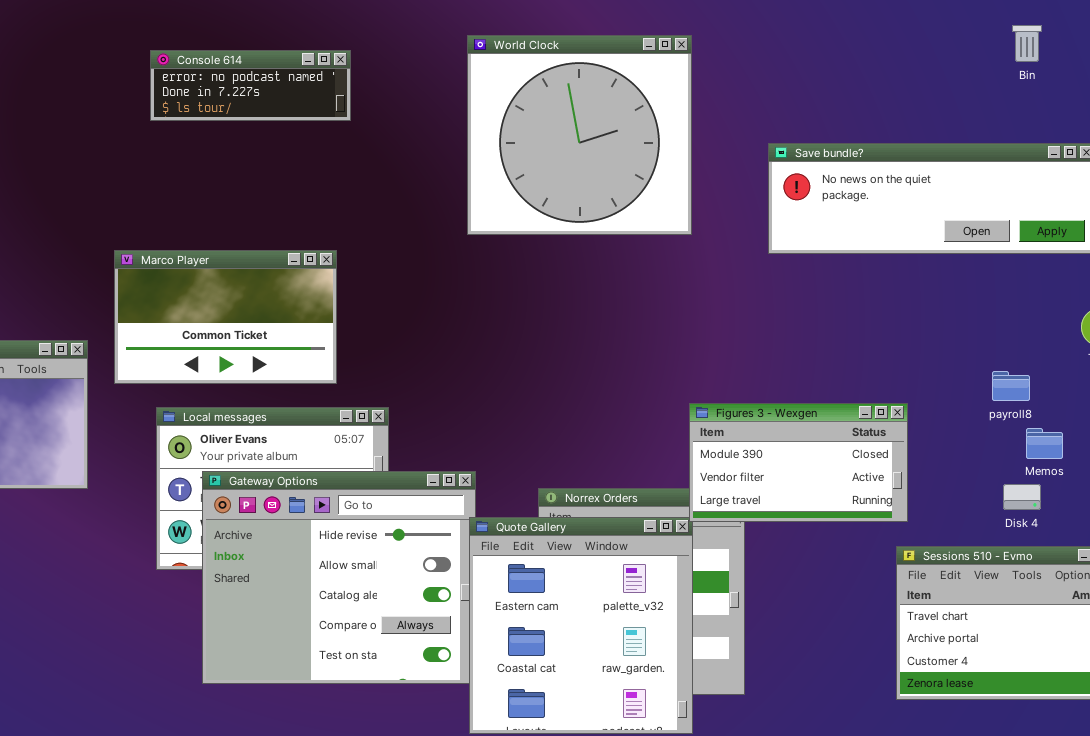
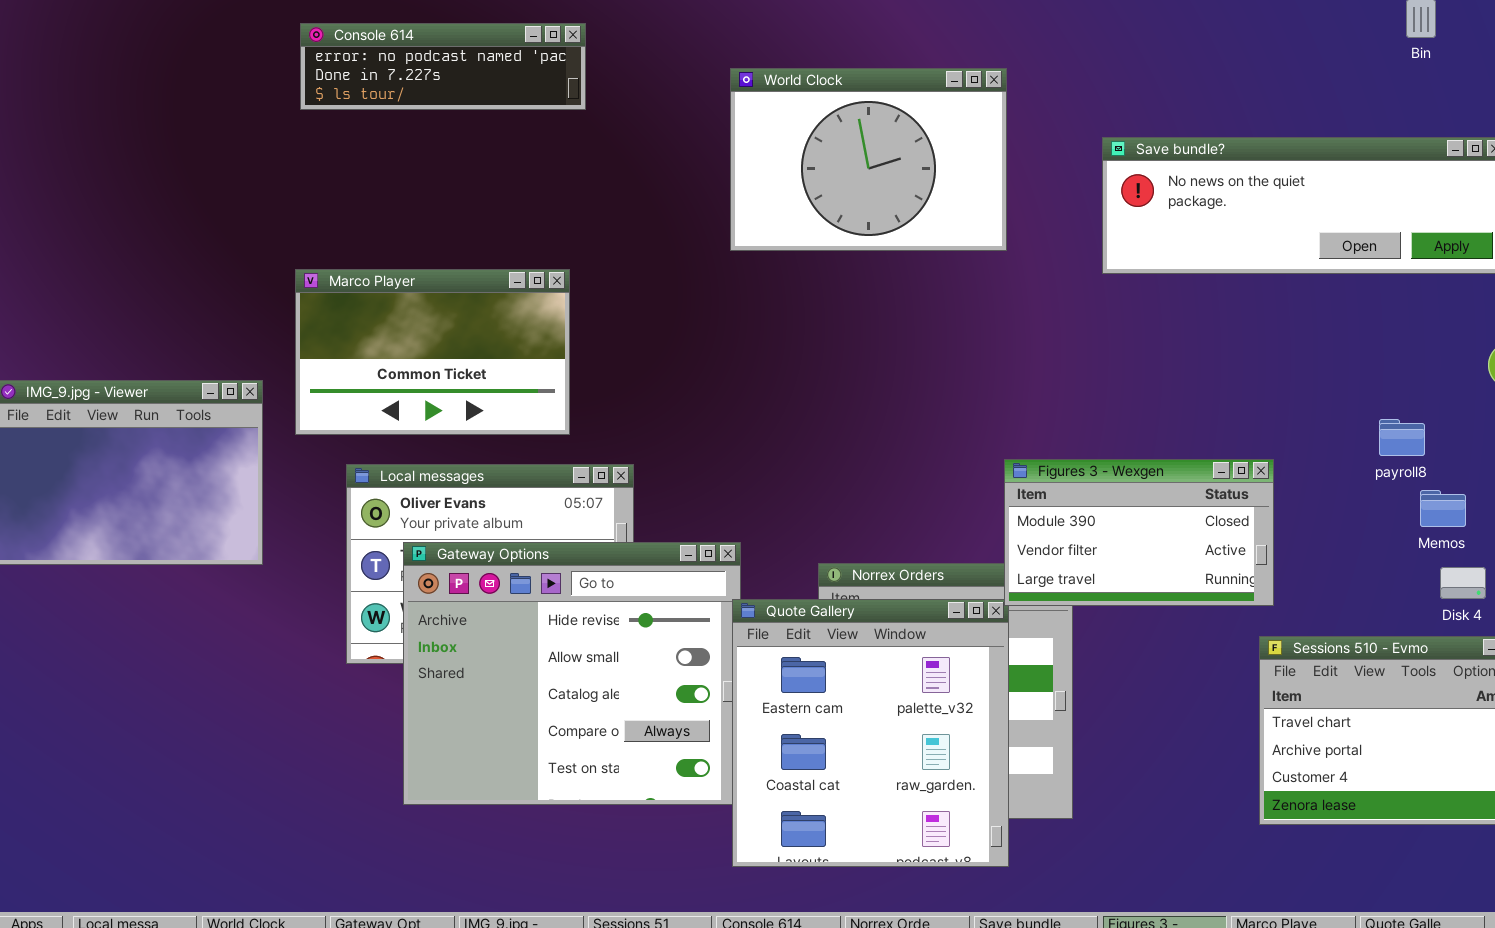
World Clock: [467,35,692,235] -> [730,68,1007,251], resized
Console 614: [150,50,351,121] -> [300,23,586,110], resized
Disk 4: [1003,484,1041,510] -> [1440,567,1486,599], moved

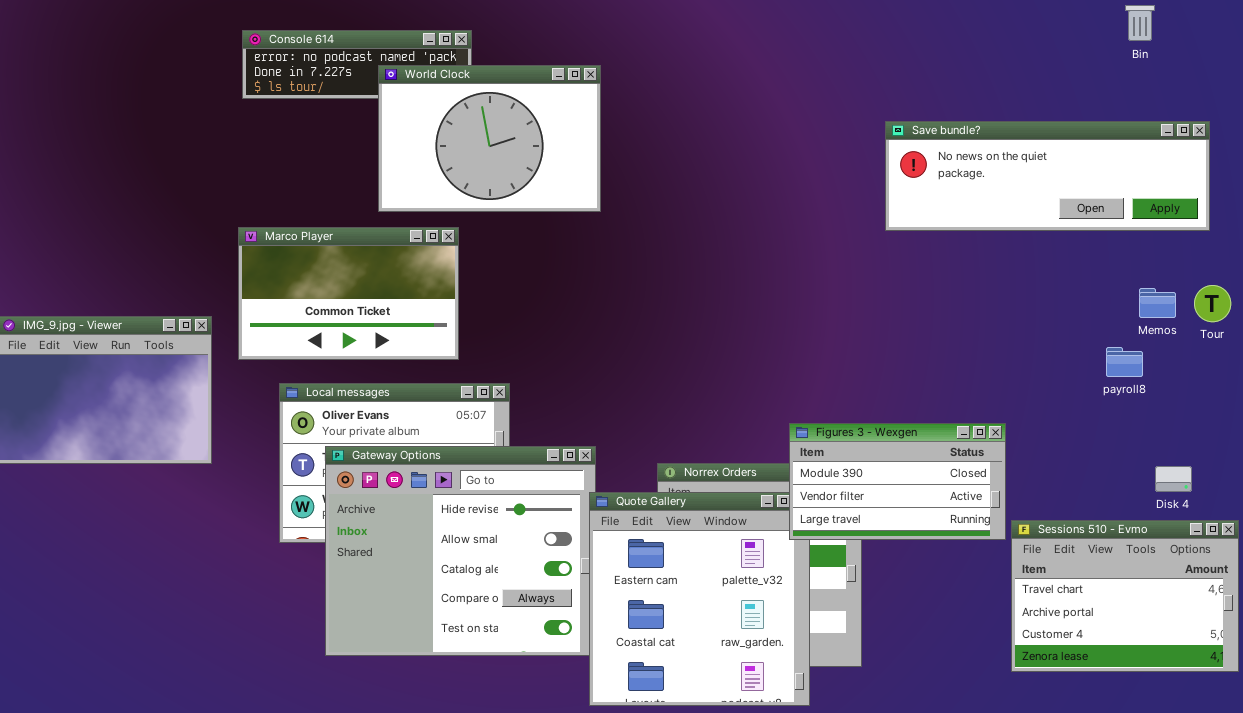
World Clock: [730,68,1007,251] -> [378,65,601,212], moved
Figures 3 - Wexgen: [1004,459,1274,606] -> [789,423,1006,540], moved
Memos: [1420,490,1466,527] -> [1139,288,1176,318], moved

